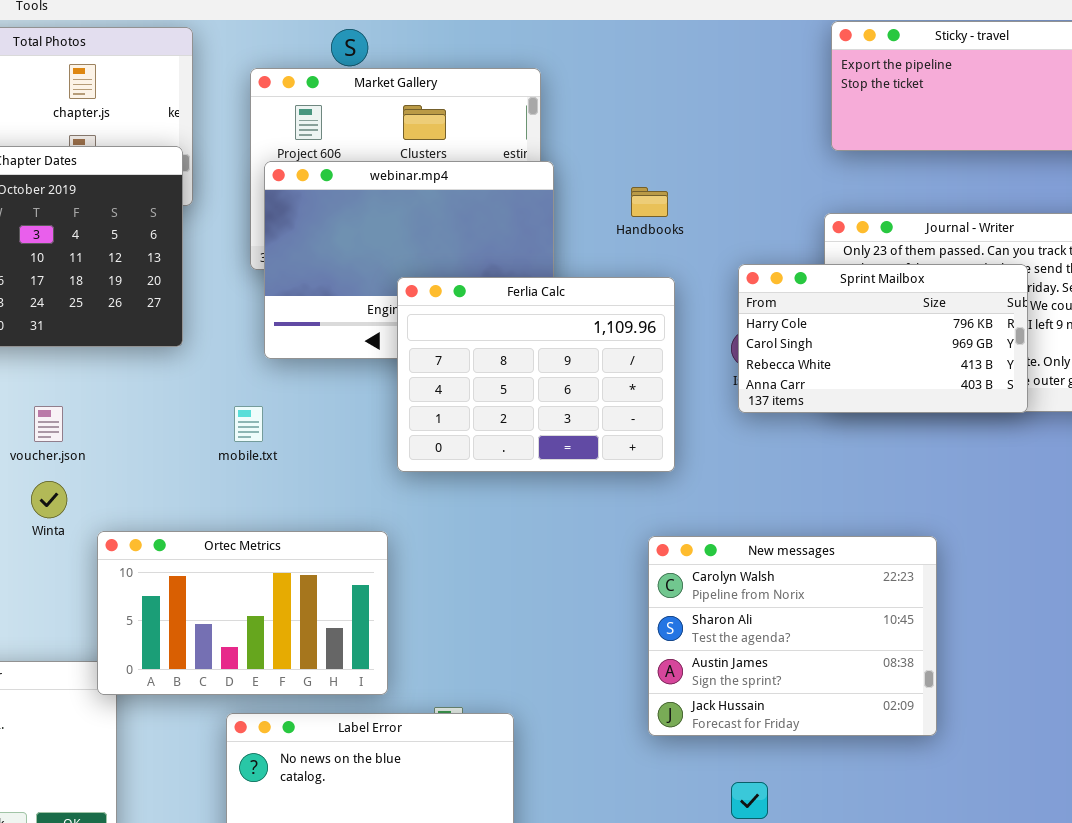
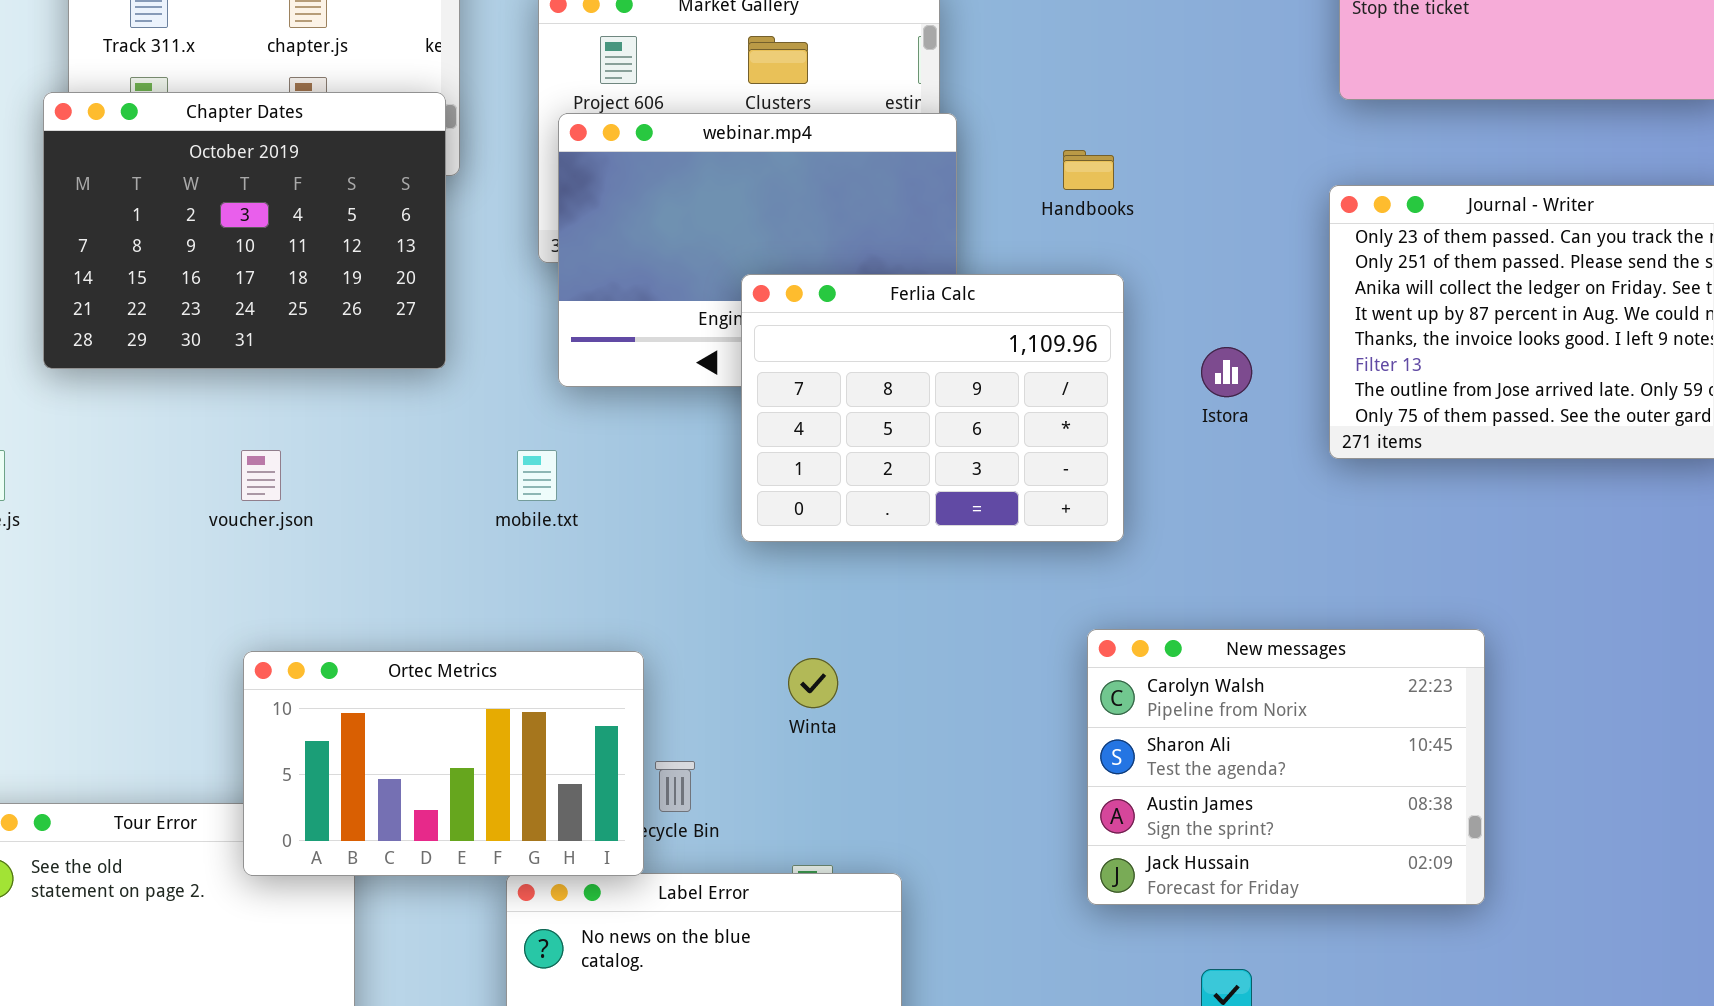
Sprint Mailbox: [738,264,1028,413] -> none, closed
Winta: [31,481,67,518] -> [788,658,838,708], moved
Ortec Metrics: [97,531,388,695] -> [243,651,644,876], moved

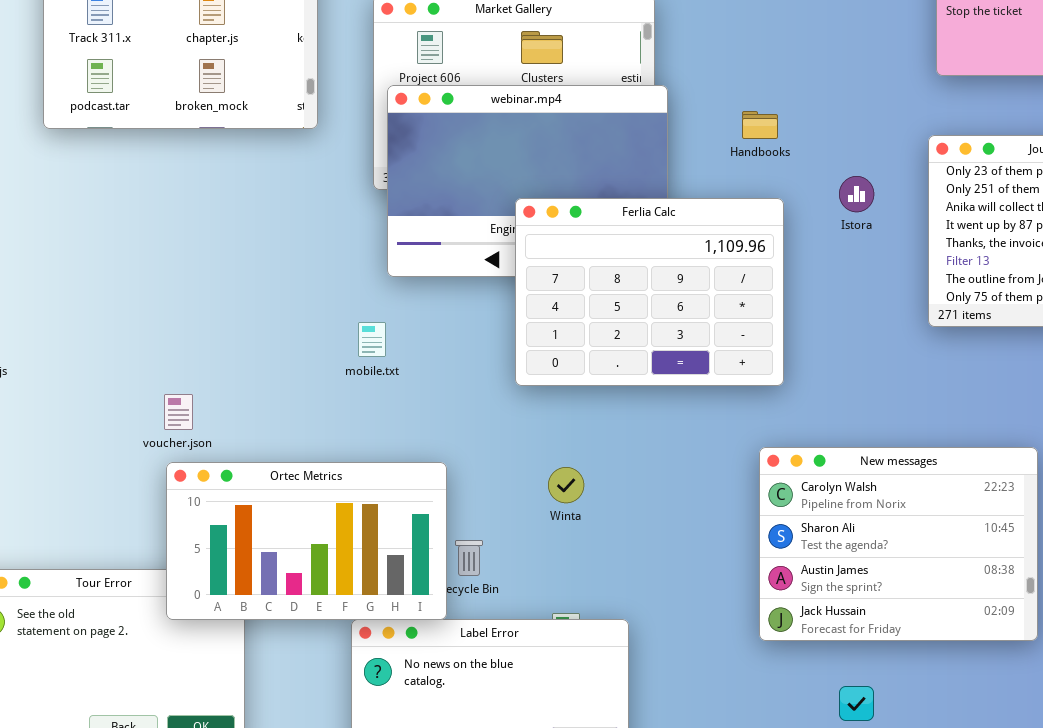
Chapter Dates: [43,92,446,369] -> none, closed
Istora: [1201,347,1252,397] -> [839,176,874,212], moved
voucher.json: [241,450,281,501] -> [164,394,193,430], moved

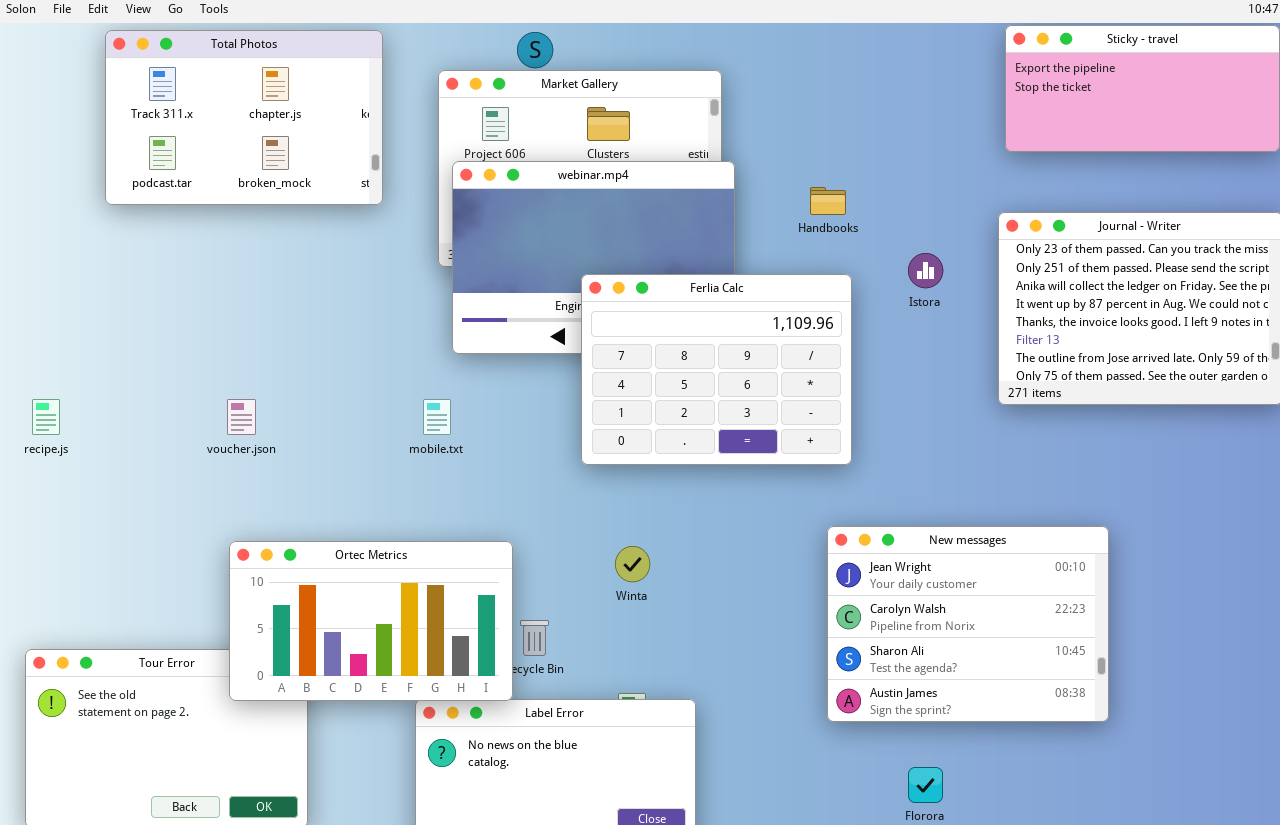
voucher.json: [164,394,193,430] -> [227,399,256,435], moved
New messages: [759,447,1038,641] -> [827,526,1109,722], scrolled up 1 row

